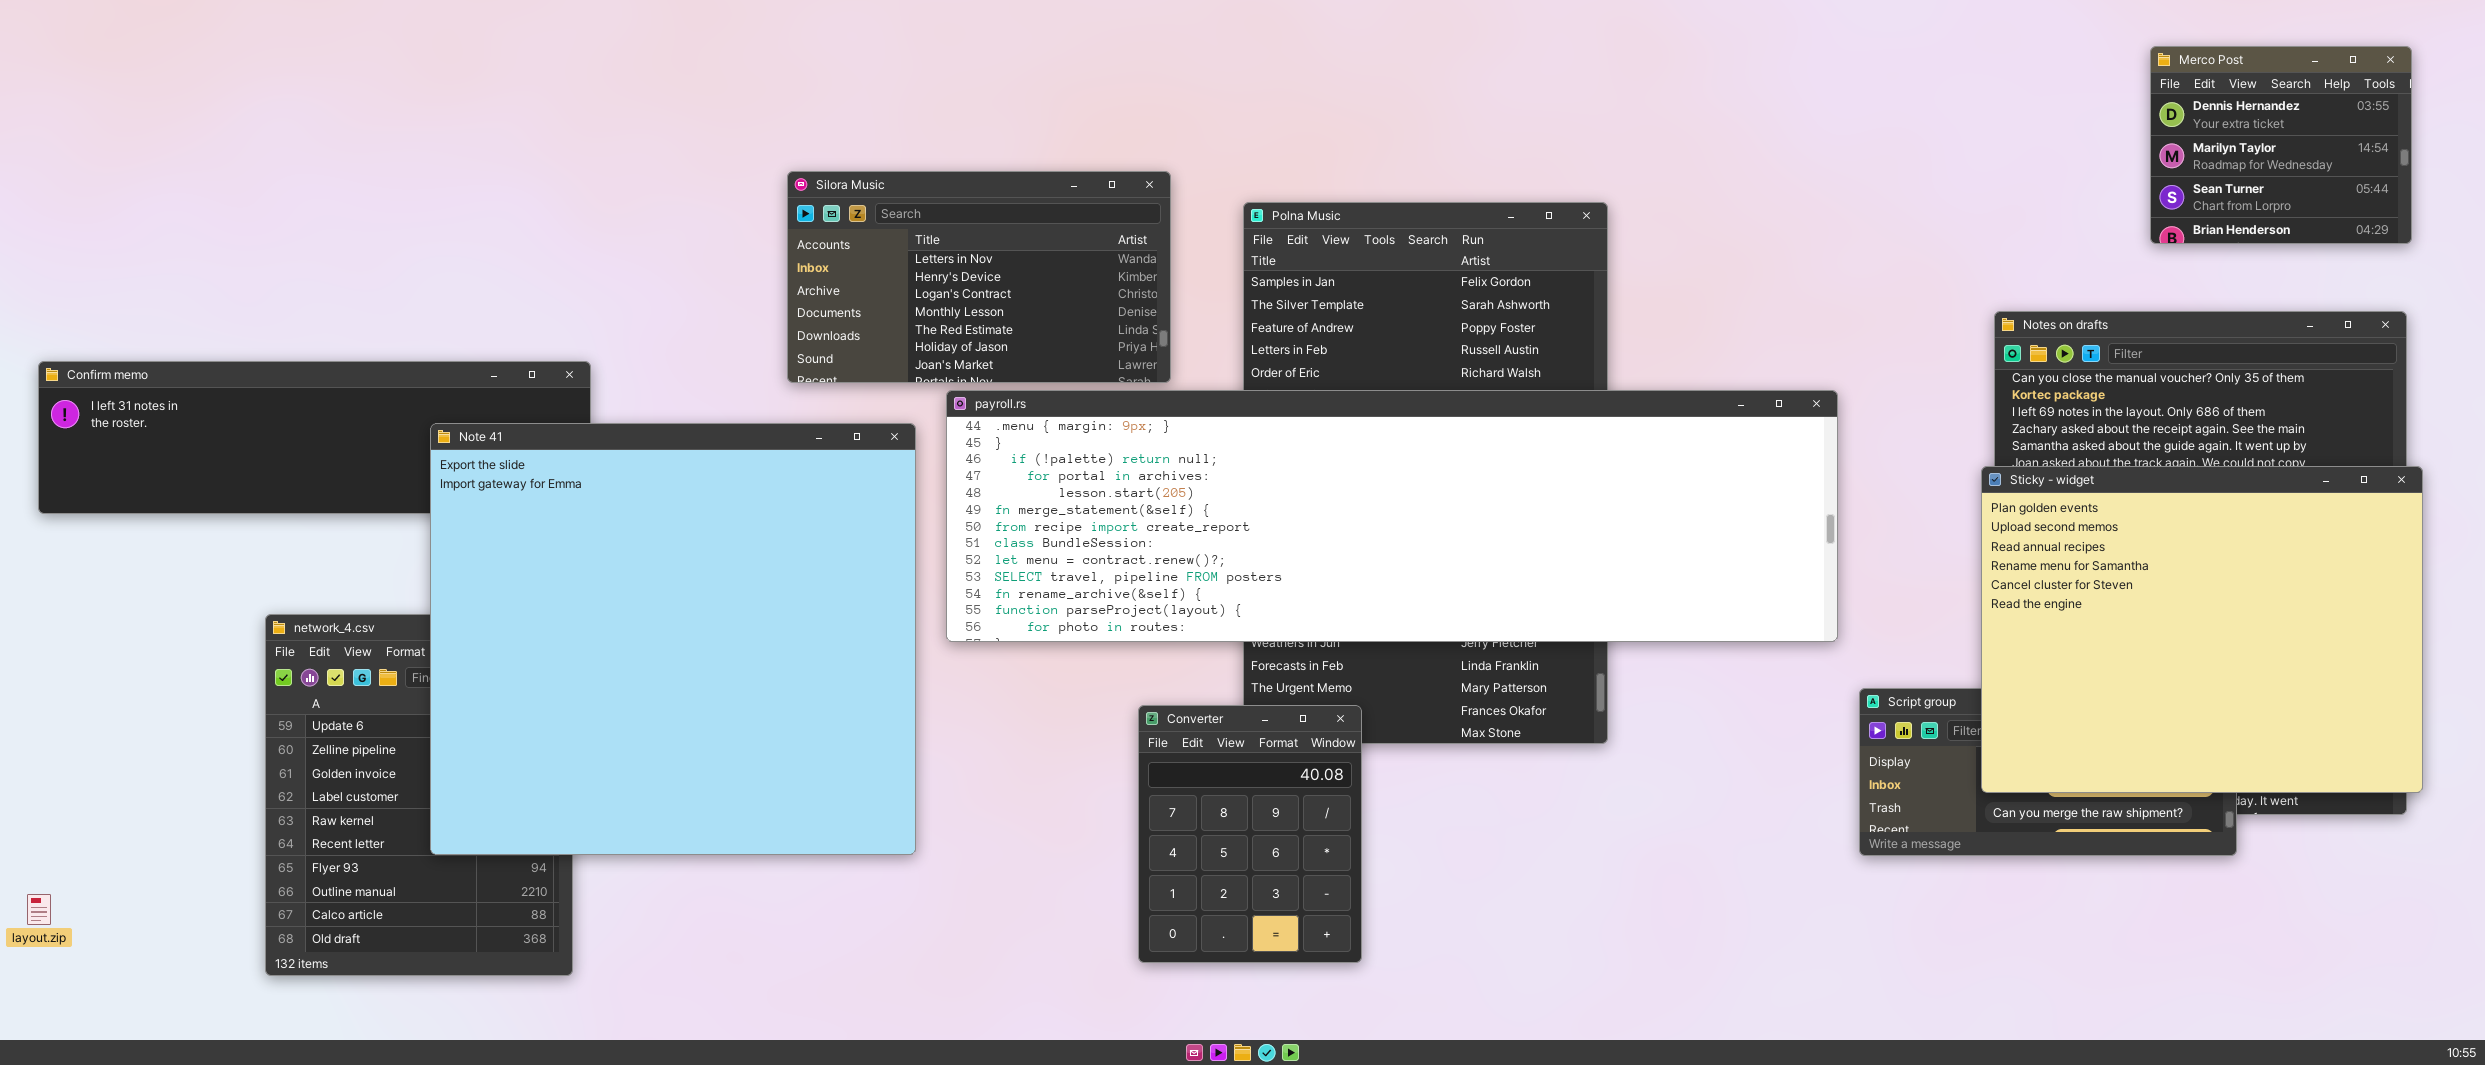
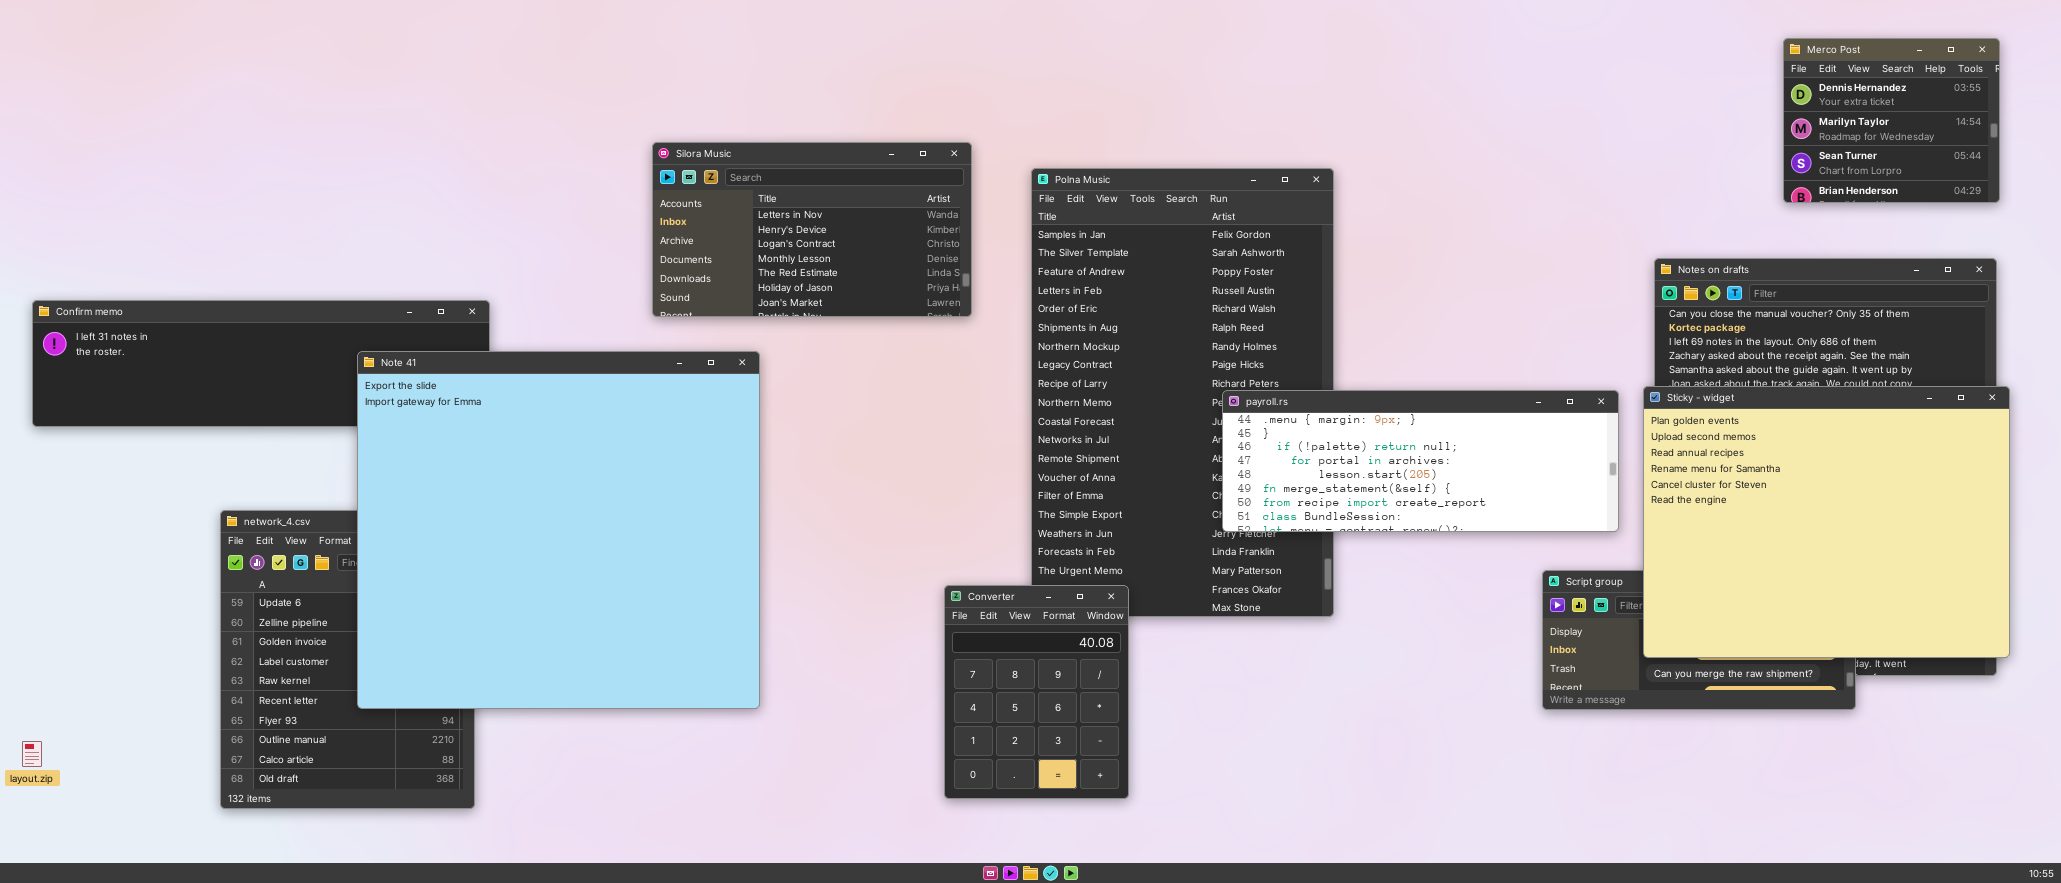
payroll.rs: [946,390,1838,642] -> [1222,390,1619,532], moved, resized

